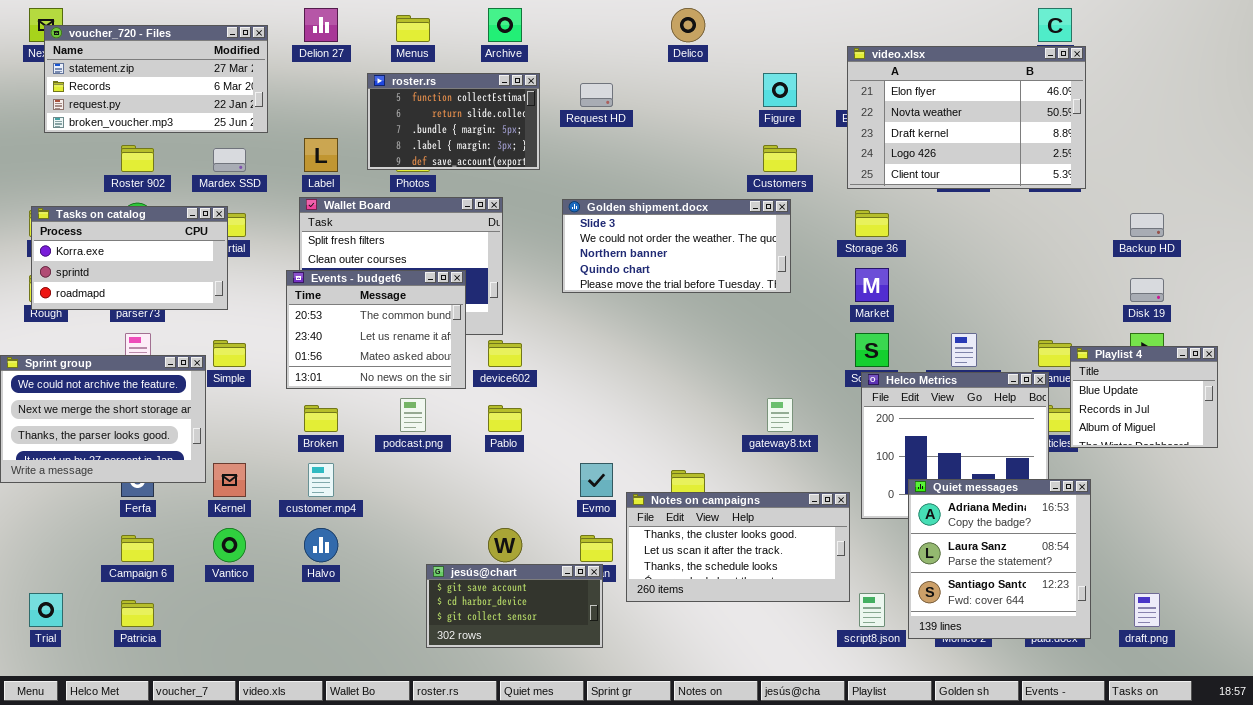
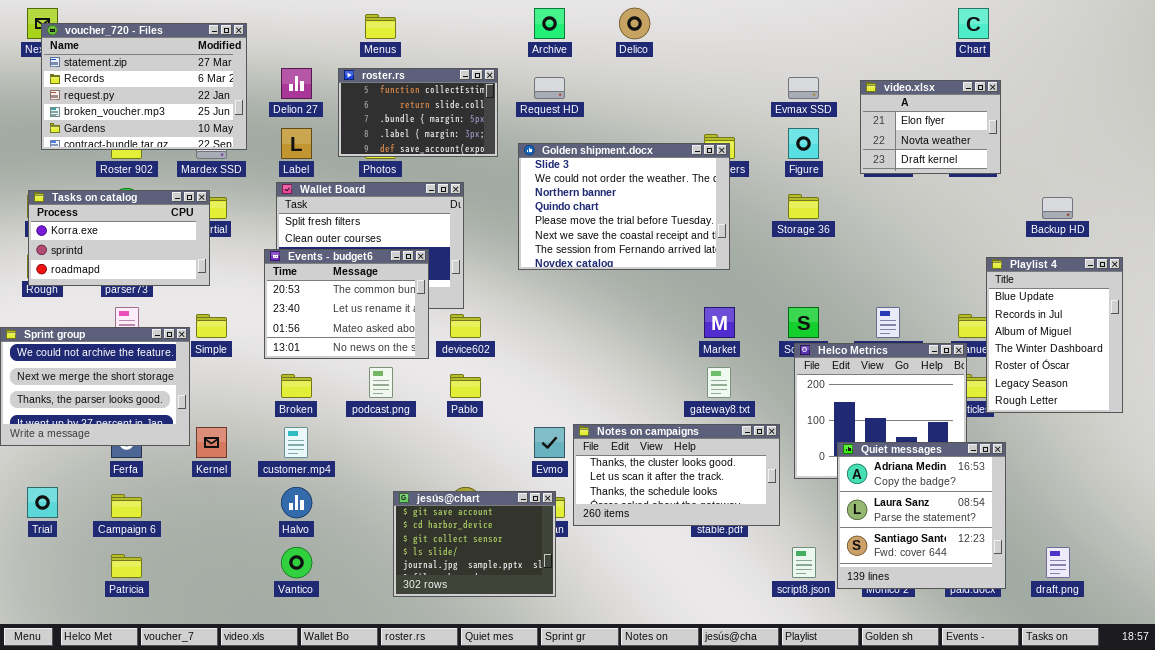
Delion 27: [304,8,338,42] -> [281,68,312,99], moved
Archive: [488,8,522,42] -> [534,8,565,39], moved
voucher_720 - Files: [44,25,268,133] -> [41,23,247,150], resized
video.xlsx: [847,46,1086,189] -> [860,80,1001,174], resized
Figure: [763,73,797,107] -> [788,128,819,159], moved
Golden shipment.docx: [562,199,791,293] -> [518,143,730,270], resized
Market: [855,268,889,302] -> [704,307,735,338], moved
Playlist 4: [1070,346,1218,448] -> [986,257,1123,413], resized
Notes on campaigns: [626,492,850,602] -> [573,424,780,526], moved
Vantico: [213,528,246,562] -> [281,547,312,578], moved
jesús@chart: [426,564,603,648] -> [393,491,556,597], resized
Trial: [29,593,63,627] -> [27,487,58,518], moved

